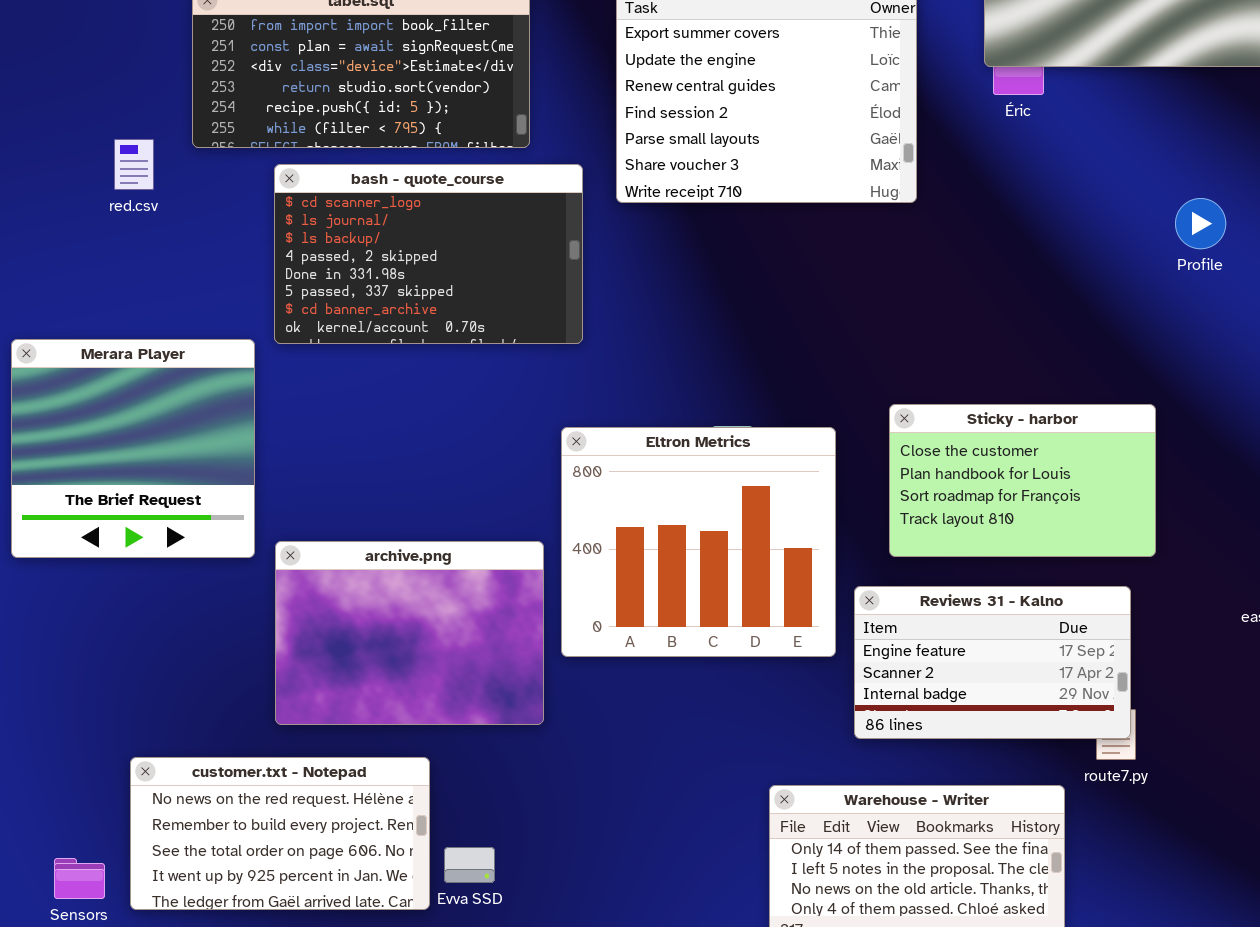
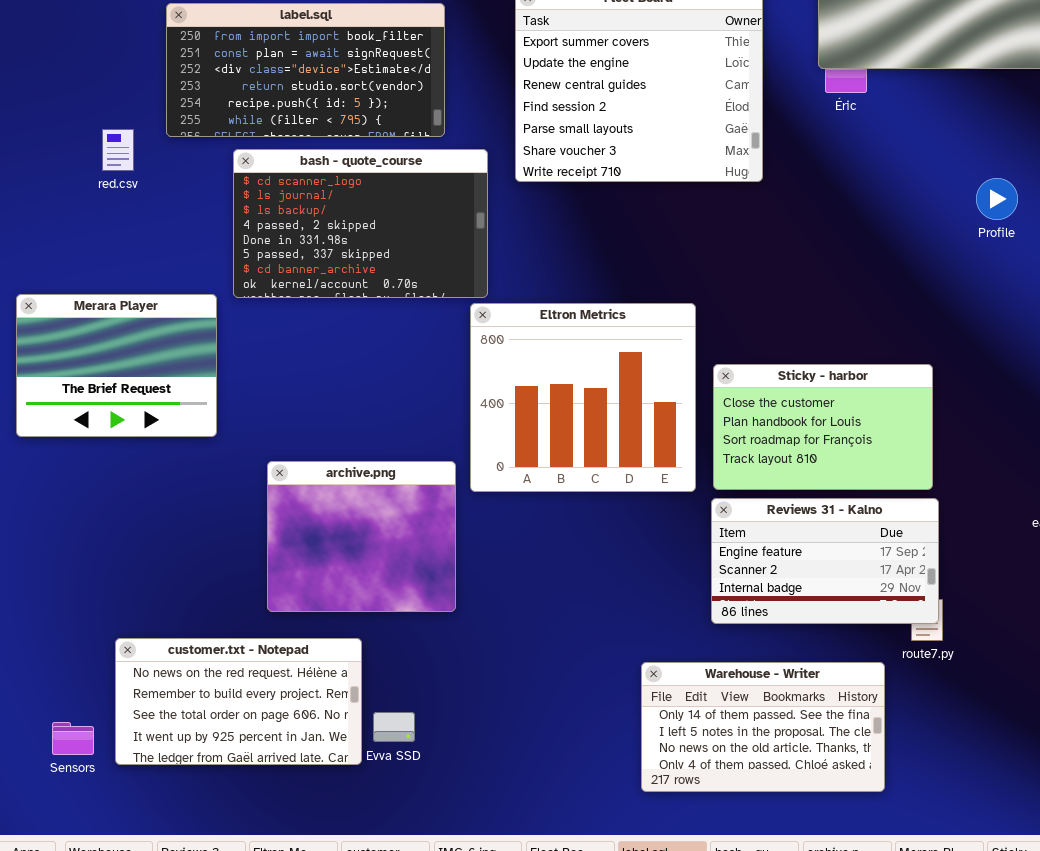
Merara Player: [11,339,255,558] -> [16,294,217,437], resized
Sticky - harbor: [889,404,1156,557] -> [713,364,933,490], moved
Eltron Metrics: [561,427,836,657] -> [470,303,696,492], moved
archive.png: [275,541,544,725] -> [267,461,456,612], resized

